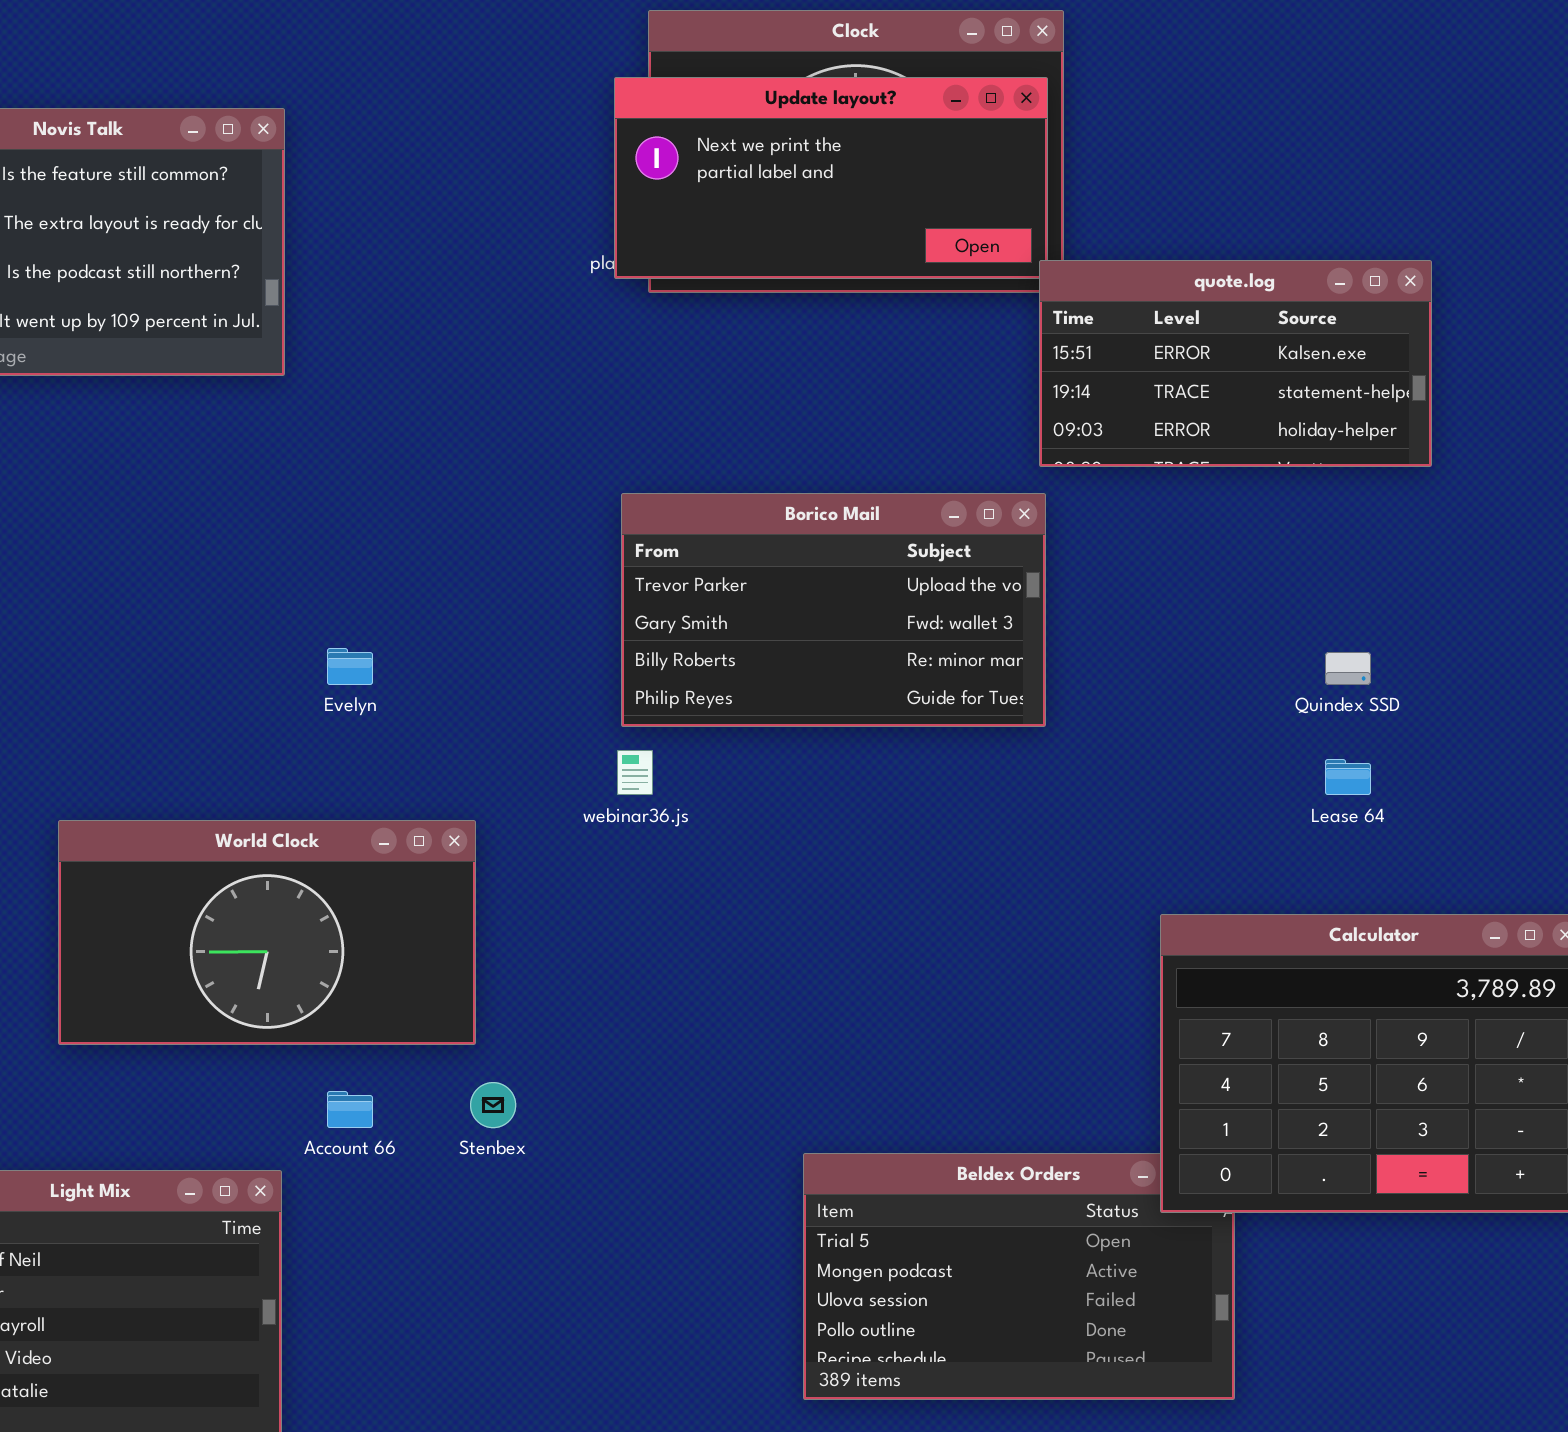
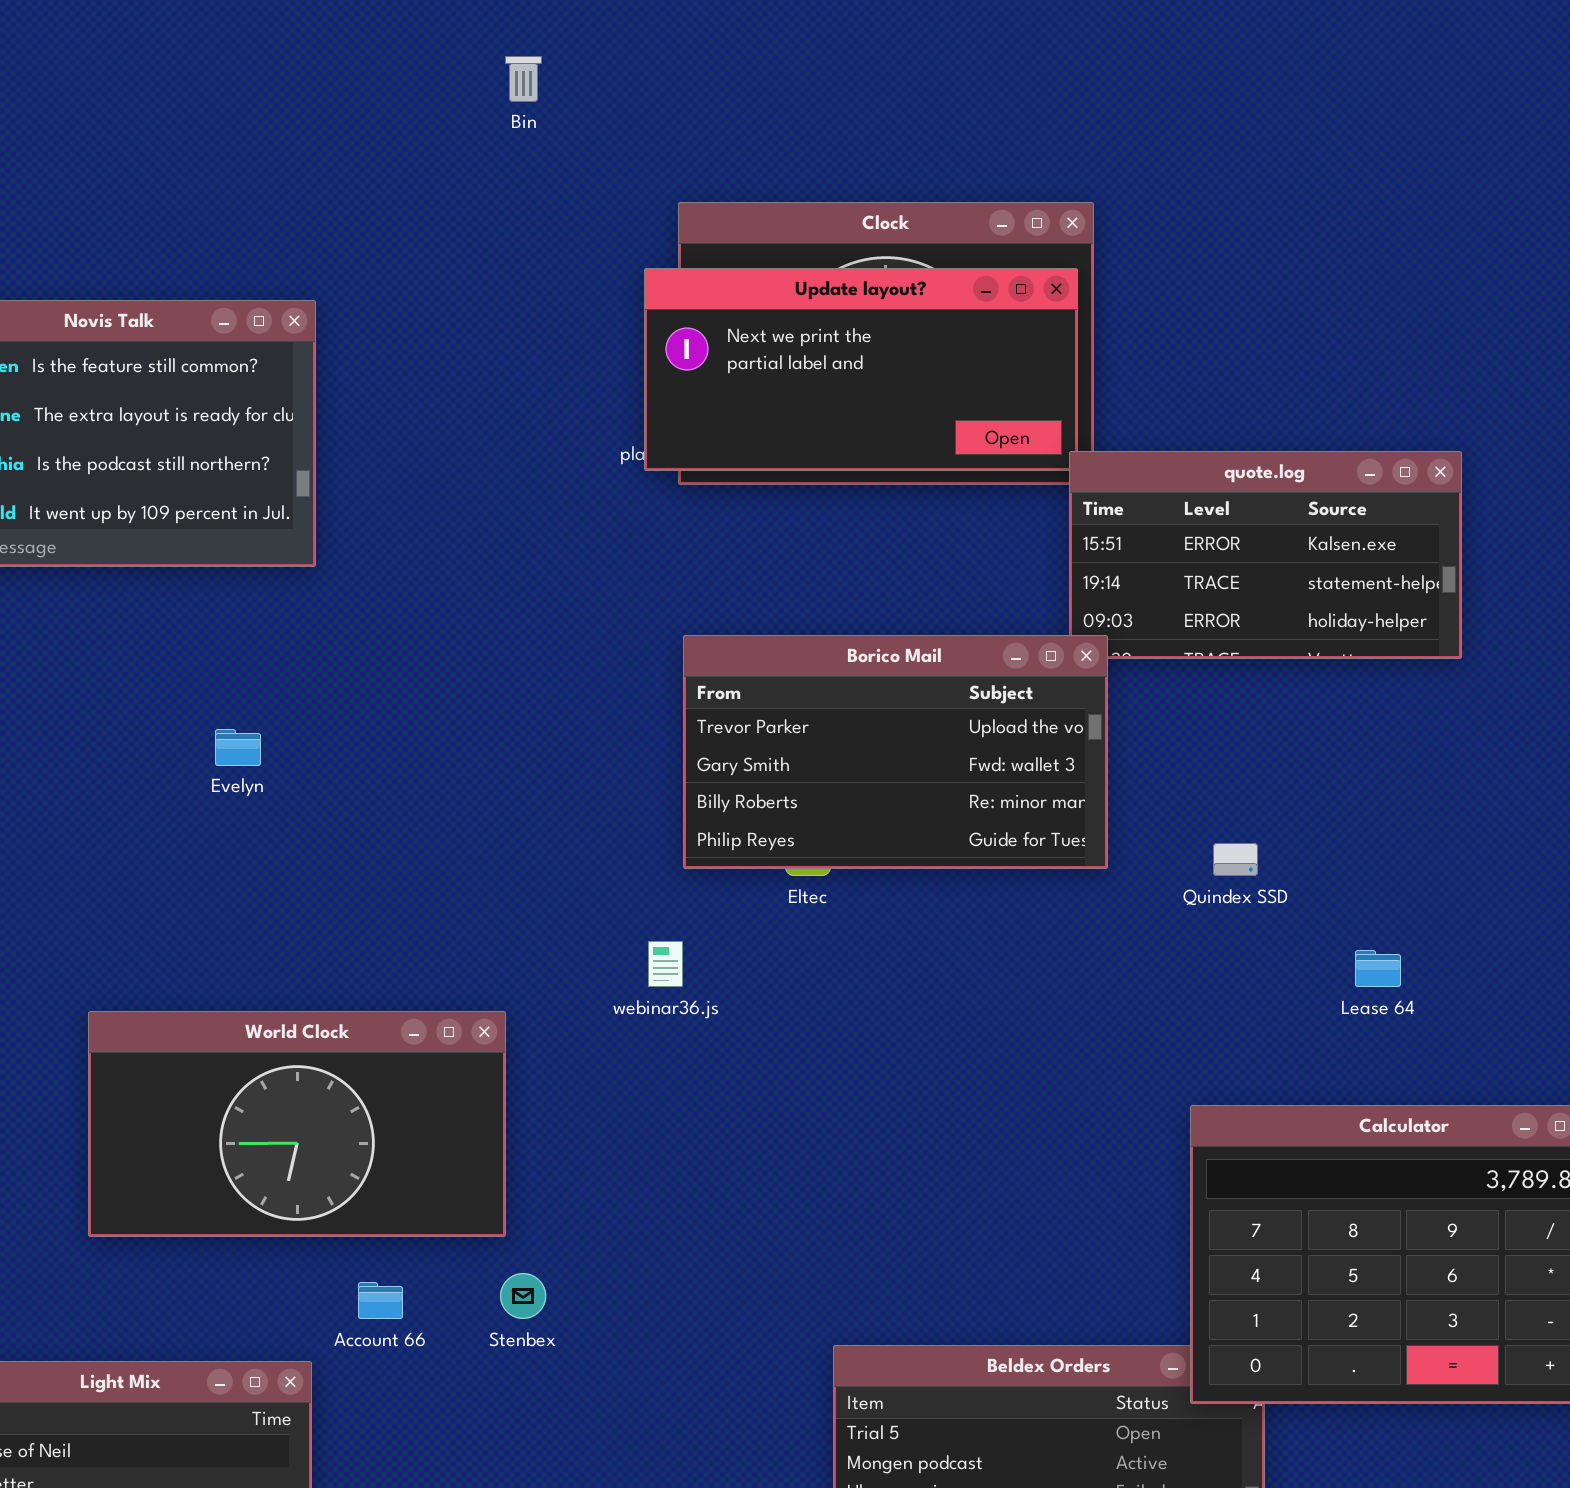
Borico Mail: [621,493,1046,727] -> [683,635,1108,869], moved
Evelyn: [327,648,373,685] -> [215,729,261,766], moved
Quindex SSD: [1325,652,1371,685] -> [1213,843,1258,876], moved

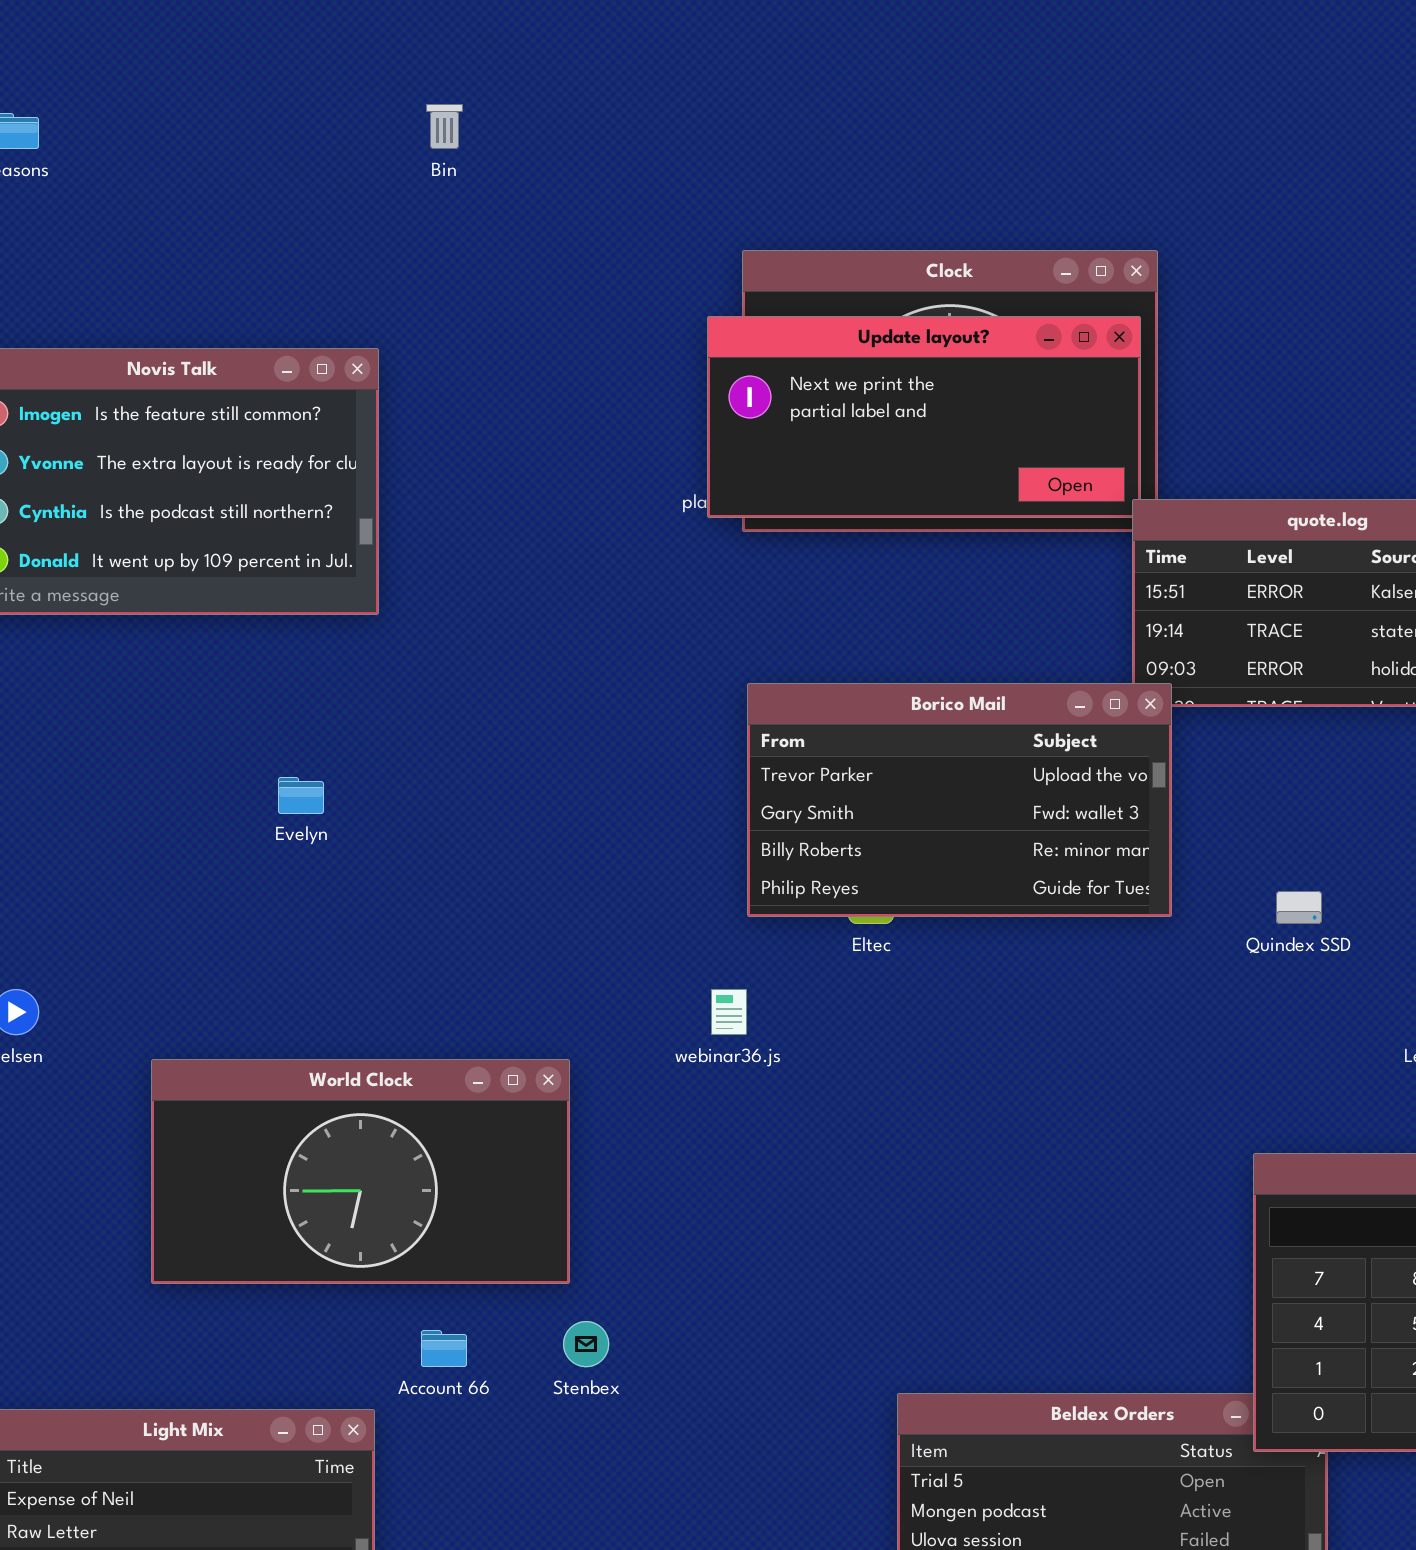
Bin: [505,56,542,102] -> [426,104,463,149], moved

